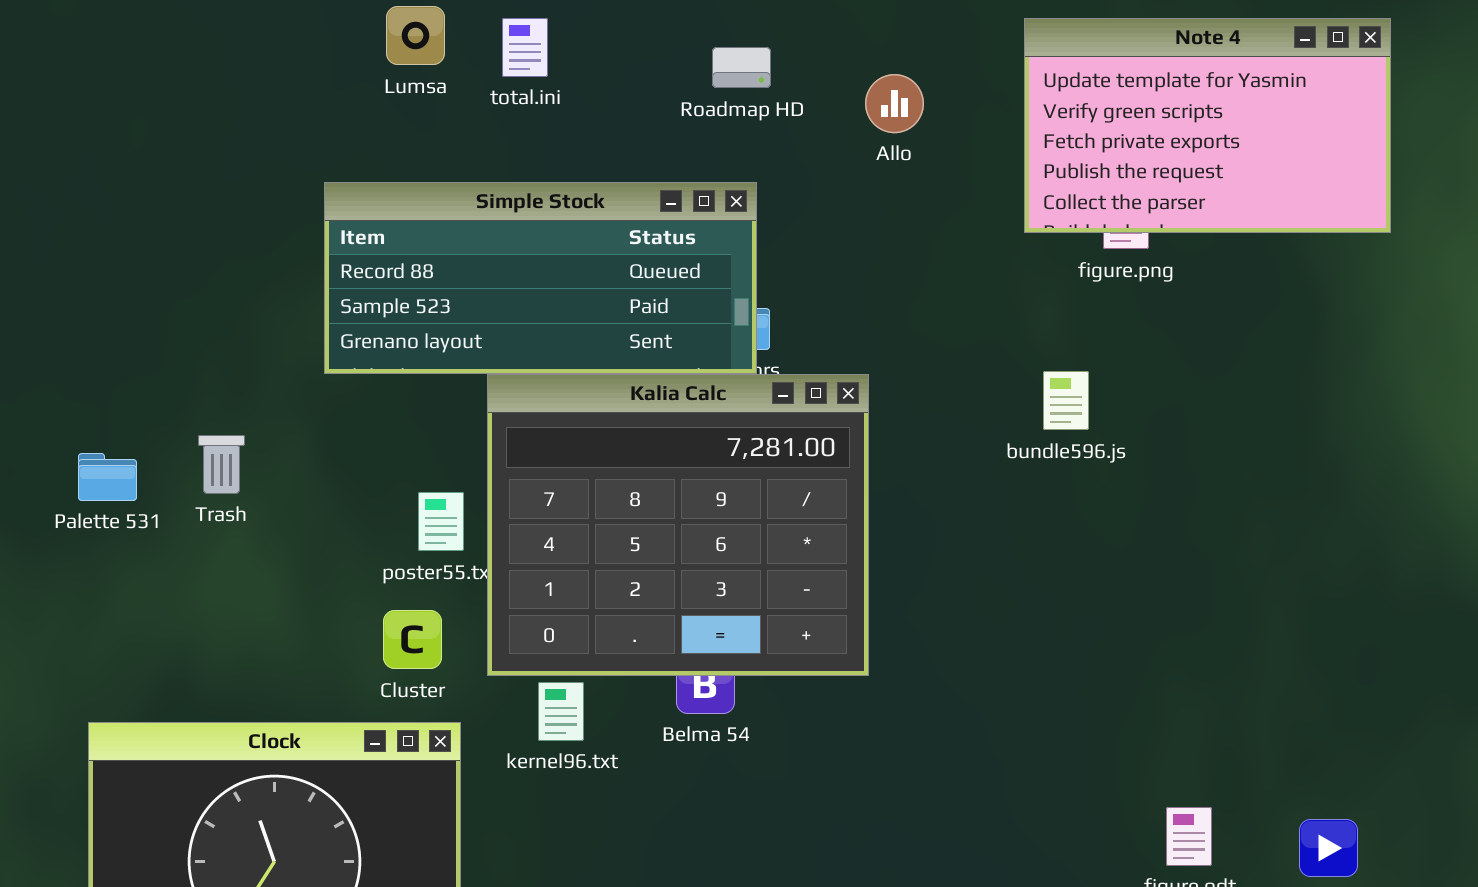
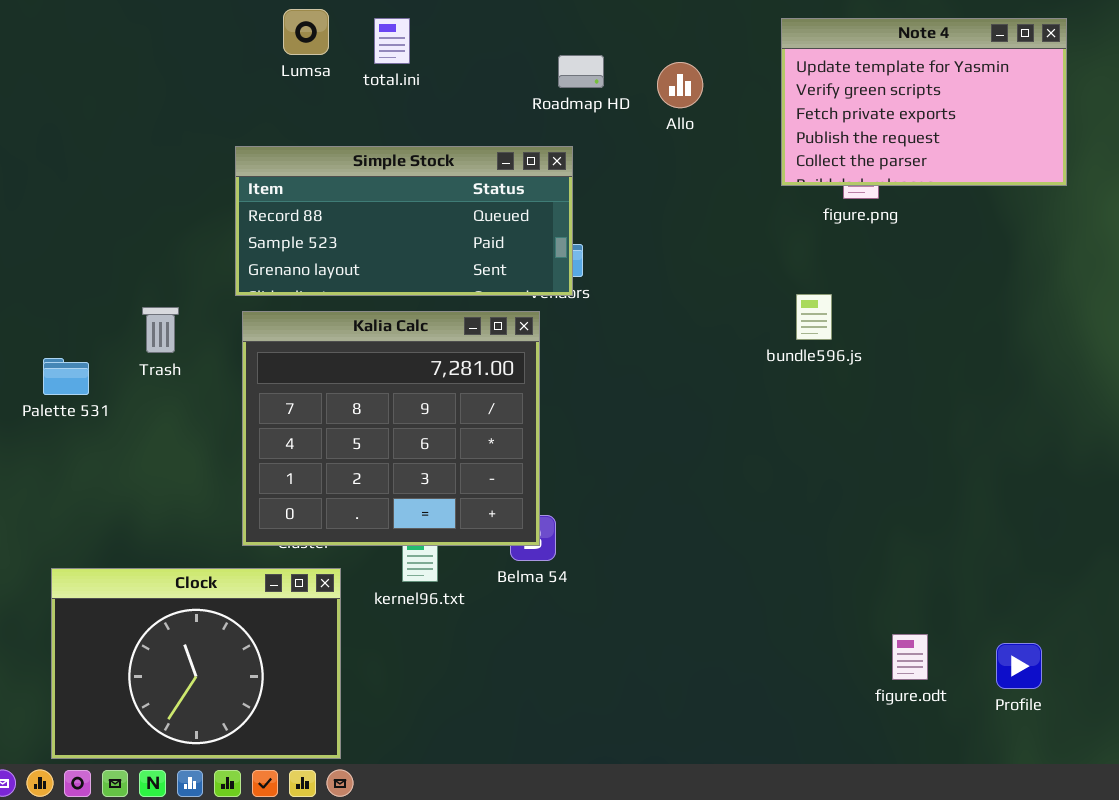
Roadmap HD: [712,47,771,88] -> [558,55,604,88], moved
Kalia Calc: [487,374,869,676] -> [242,311,540,546], moved
Trash: [198,435,245,494] -> [142,307,179,353], moved

